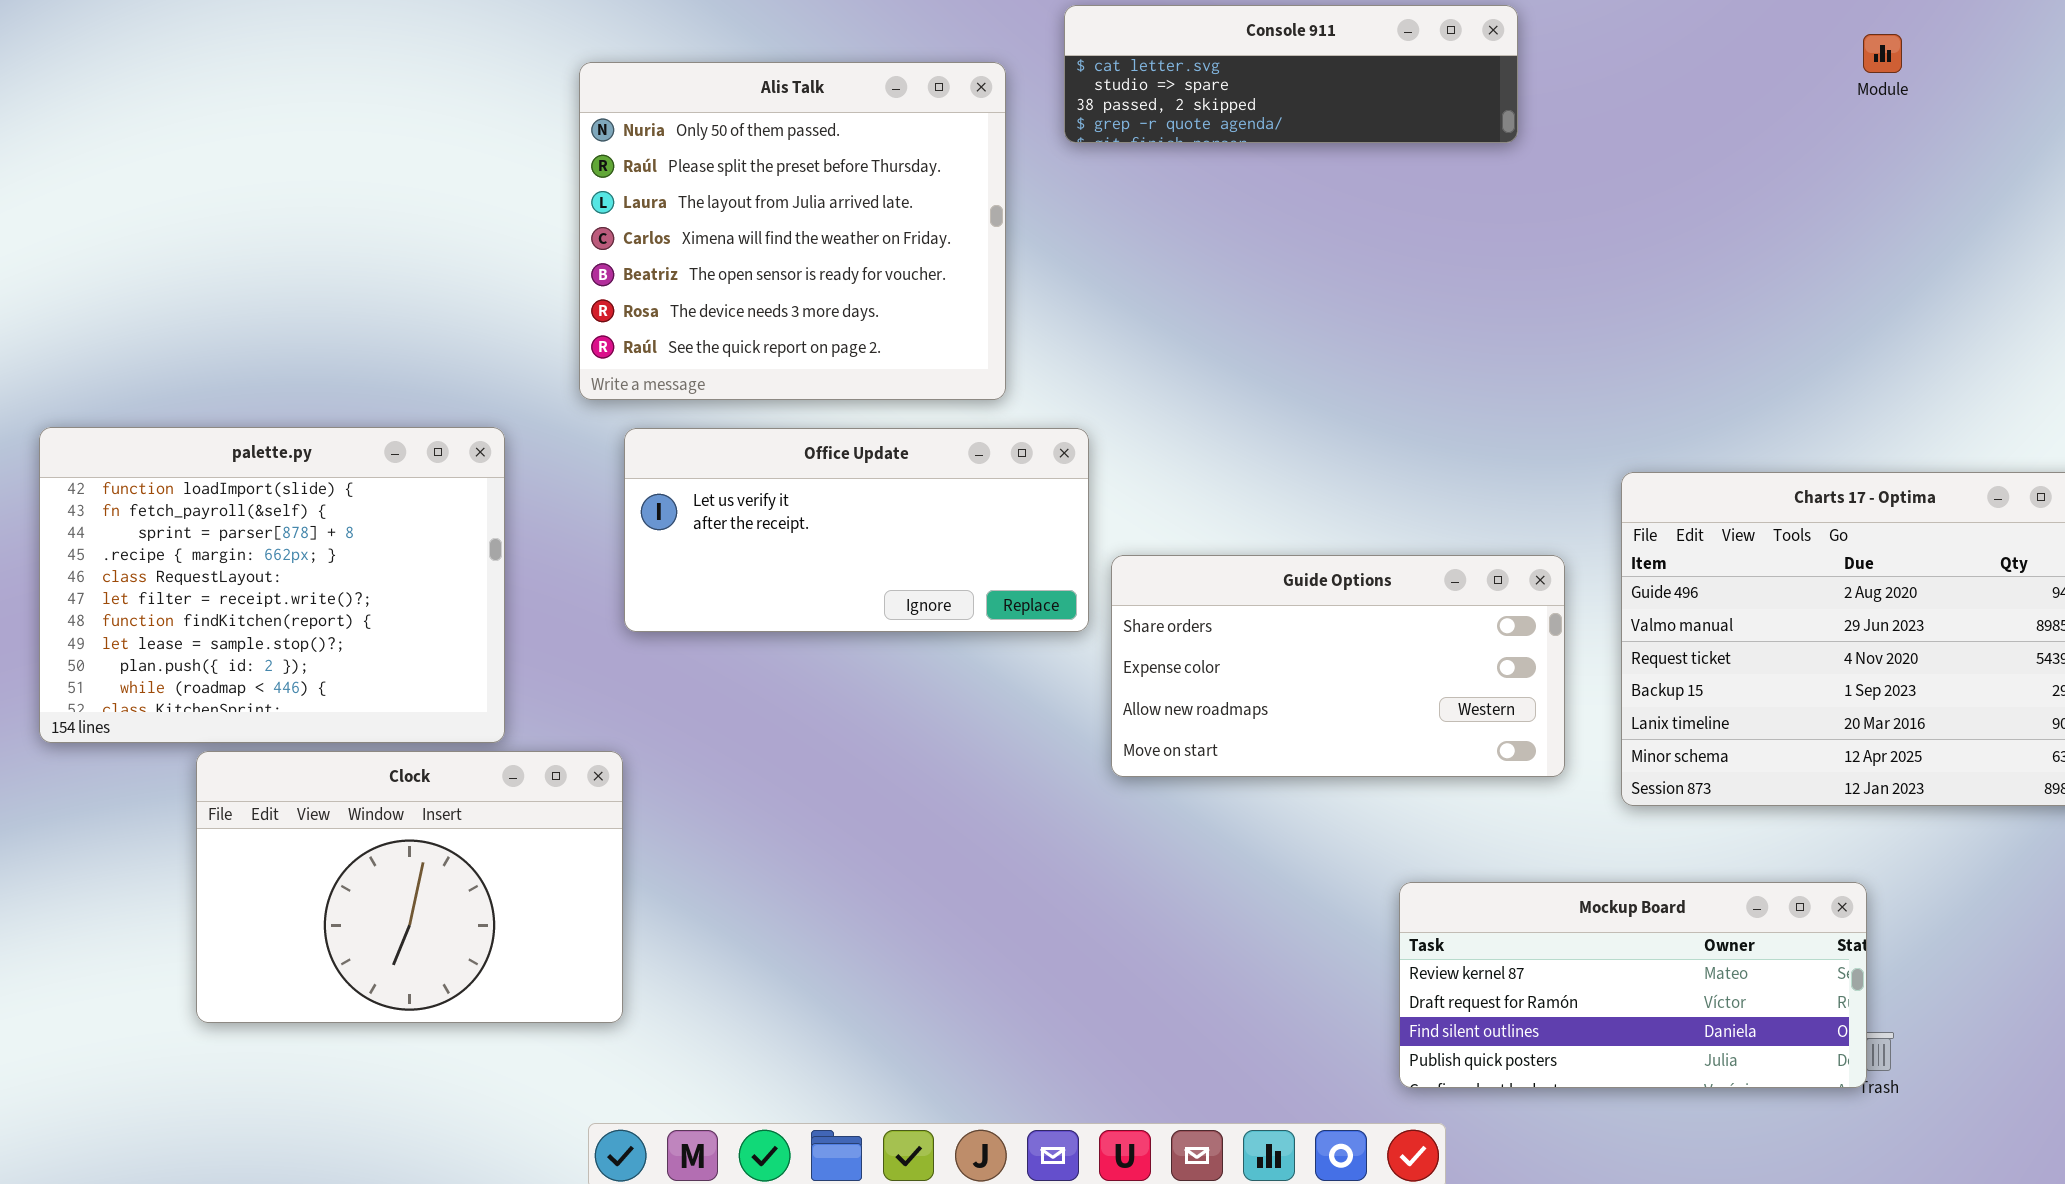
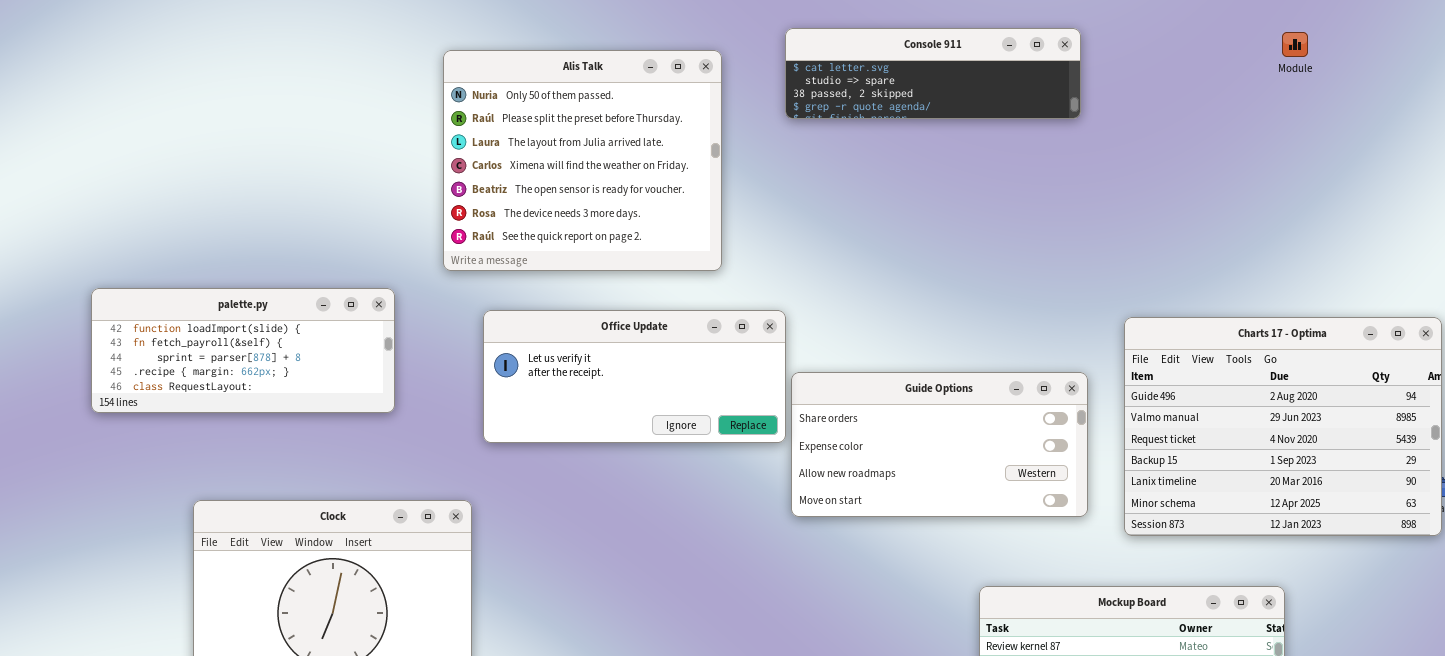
Console 911: [1064,5,1518,143] -> [785,28,1081,119], moved
palette.py: [39,427,505,743] -> [91,288,395,413], resized
Office Update: [624,428,1089,632] -> [483,310,786,443], moved

